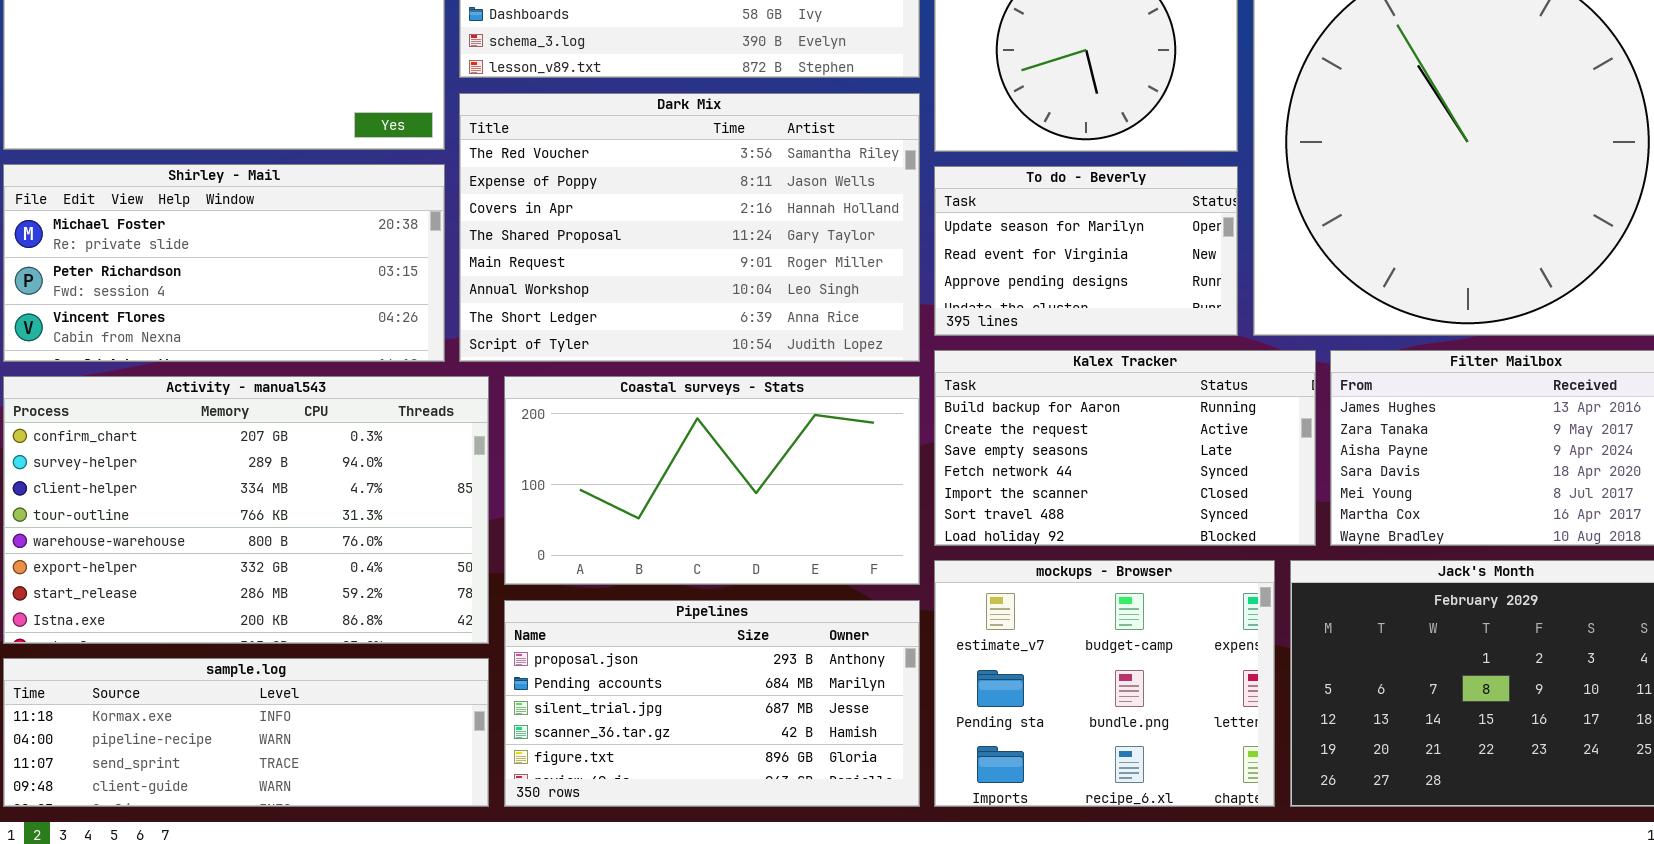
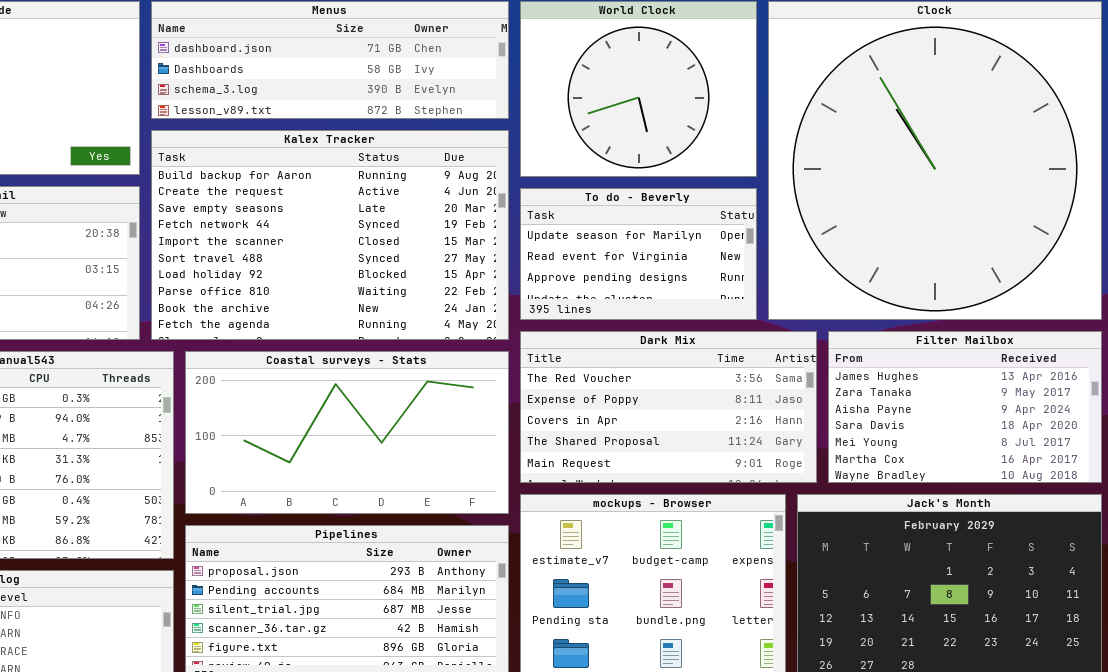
Dark Mix: [459,93,920,362] -> [520,331,817,483], moved, resized
Kalex Tracker: [934,350,1316,546] -> [151,130,509,340], moved, resized

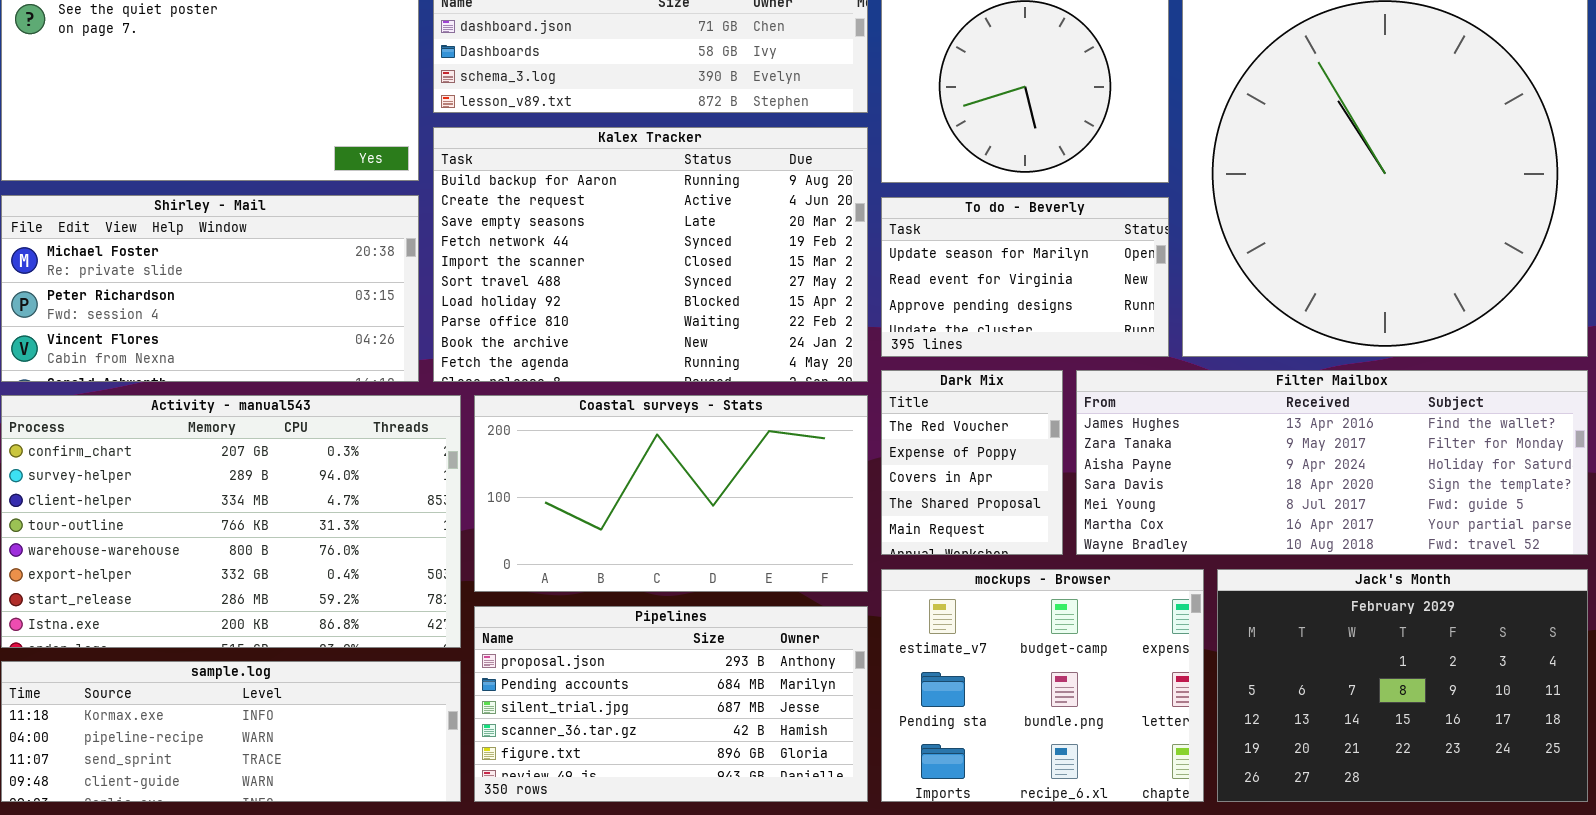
Dark Mix: [520,331,817,483] -> [881,370,1063,555], resized
Filter Mailbox: [828,331,1102,483] -> [1076,370,1588,555], resized

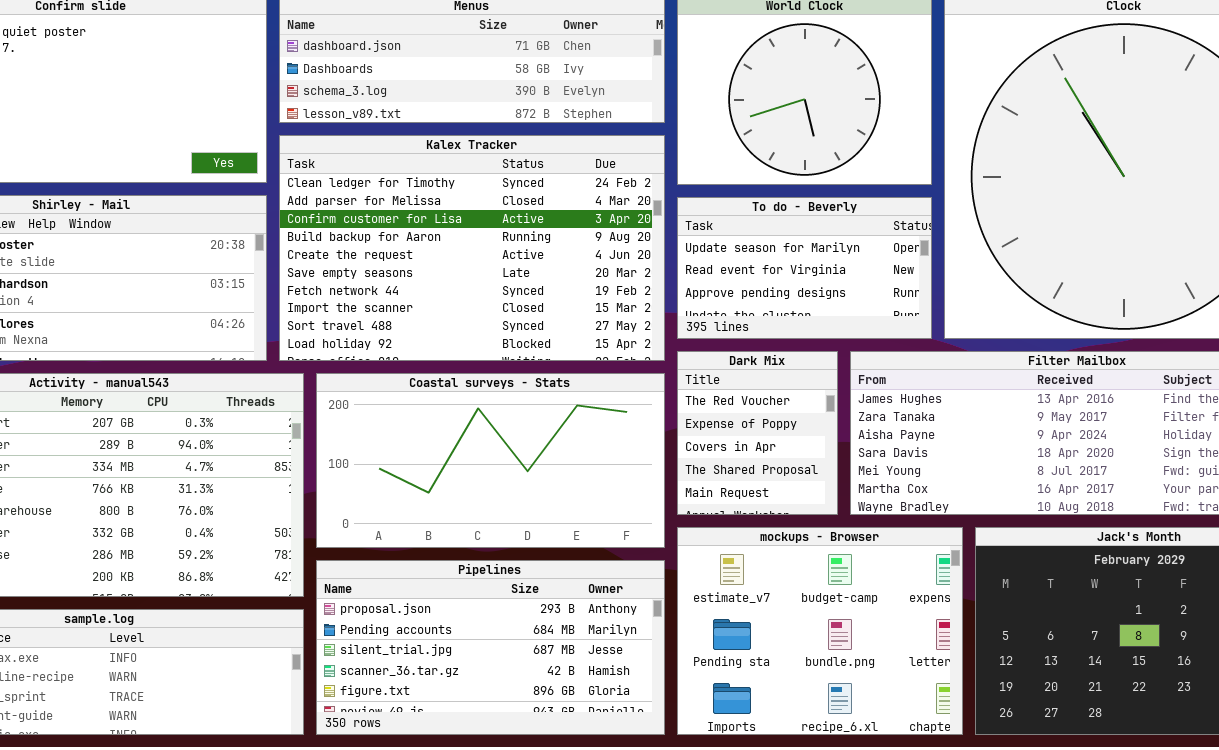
Kalex Tracker: [433,127,868,382] -> [279,135,665,361], scrolled up 3 rows

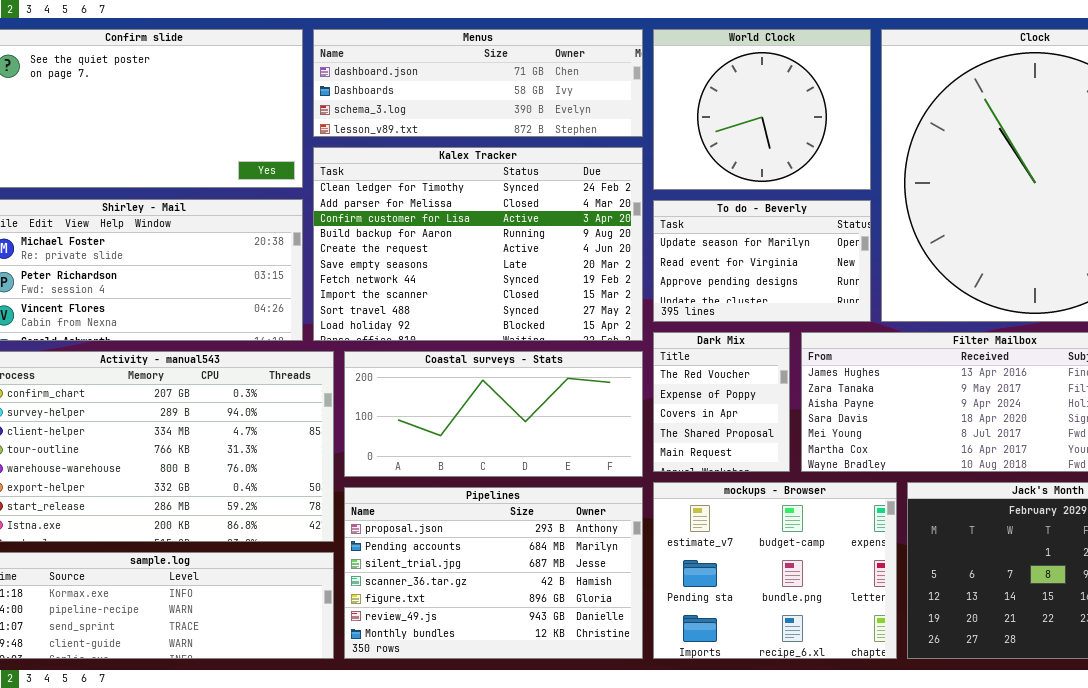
Coastal surveys - Stats: [316,373,665,548] -> [344,351,643,477], resized
Pipelines: [316,560,665,735] -> [344,487,643,659], resized

